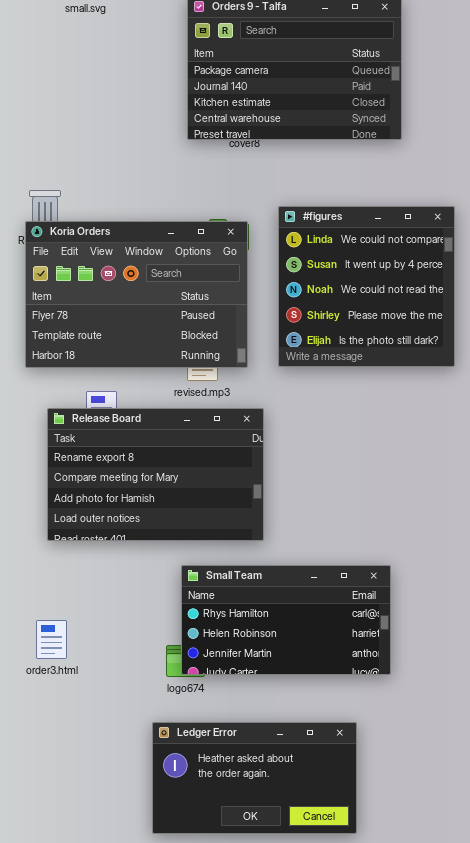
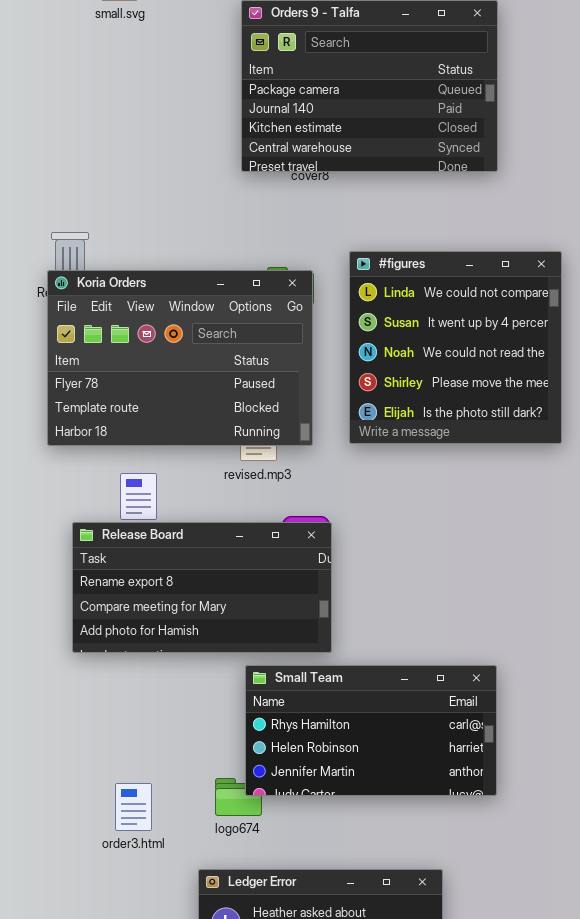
Release Board: [47,408,264,541] -> [72,522,332,653], resized
Small Team: [181,565,391,675] -> [245,665,497,796], moved
order3.html: [36,620,67,659] -> [115,783,152,831], moved

